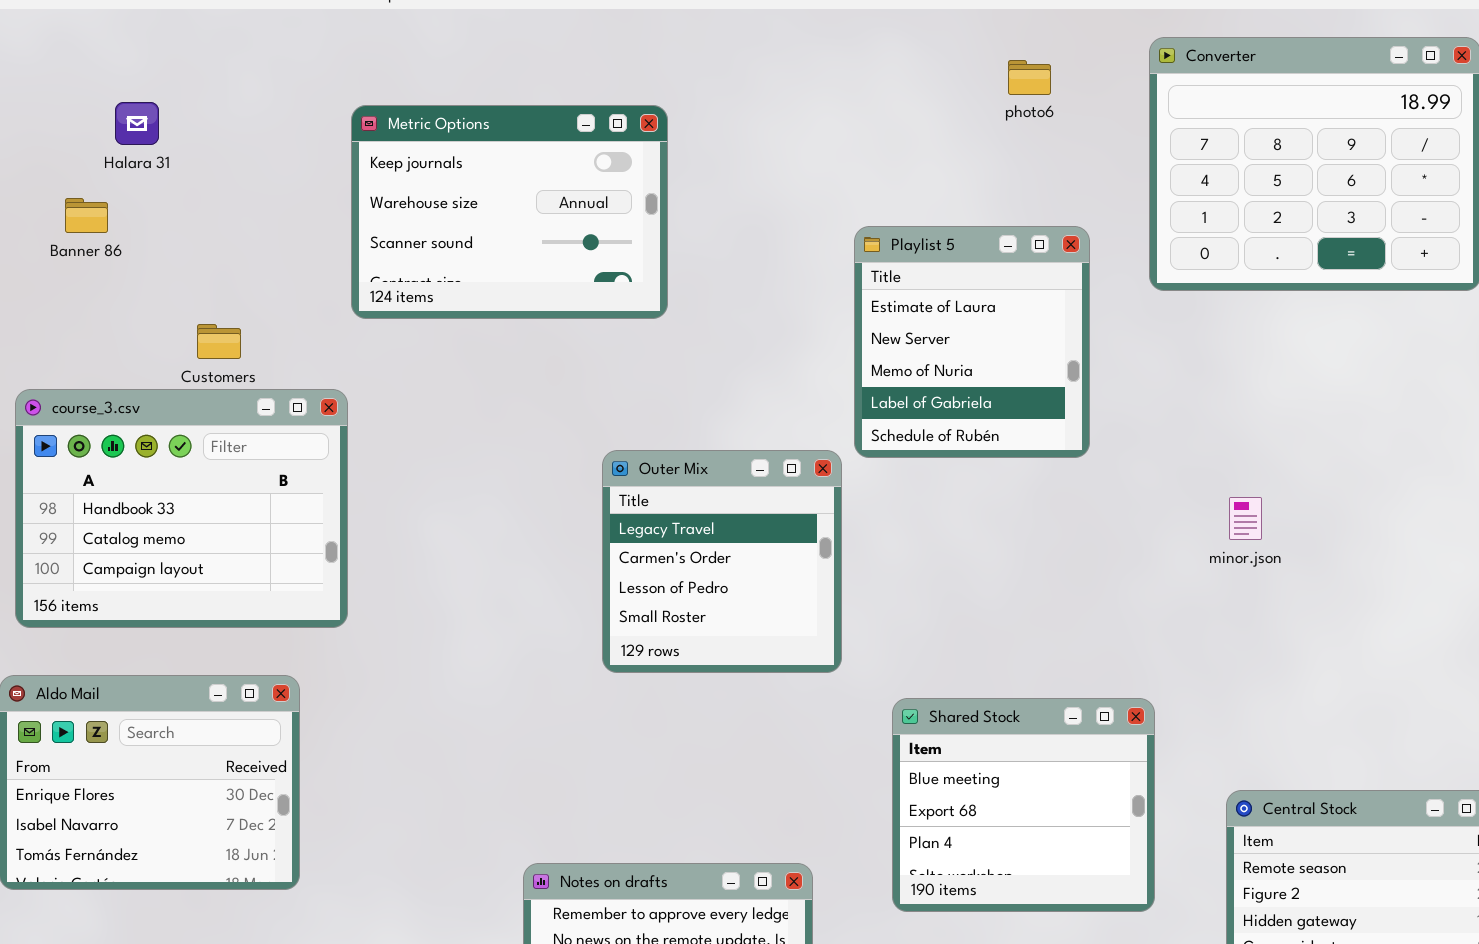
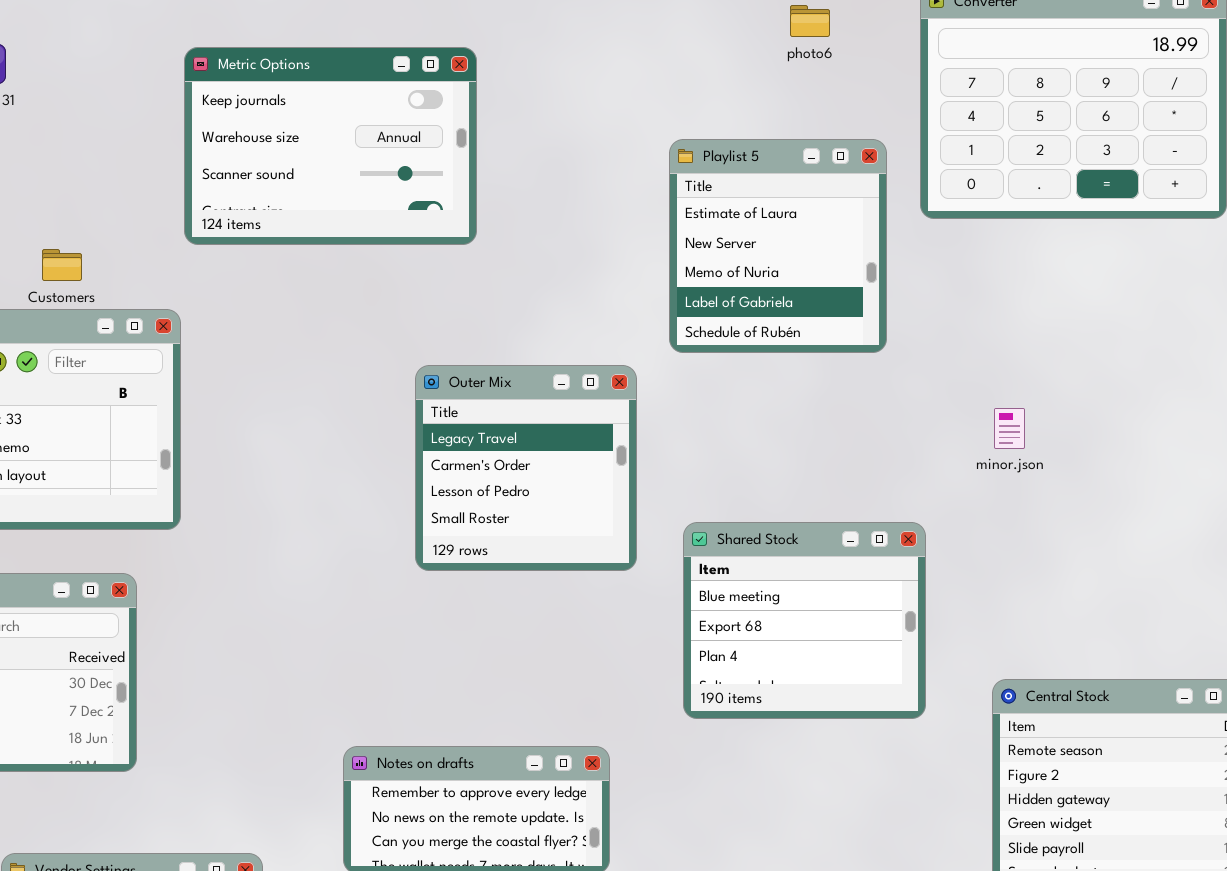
Playlist 5: [854,226,1090,458] -> [669,139,887,353], moved
Shared Stock: [892,698,1155,912] -> [683,522,926,719], moved

